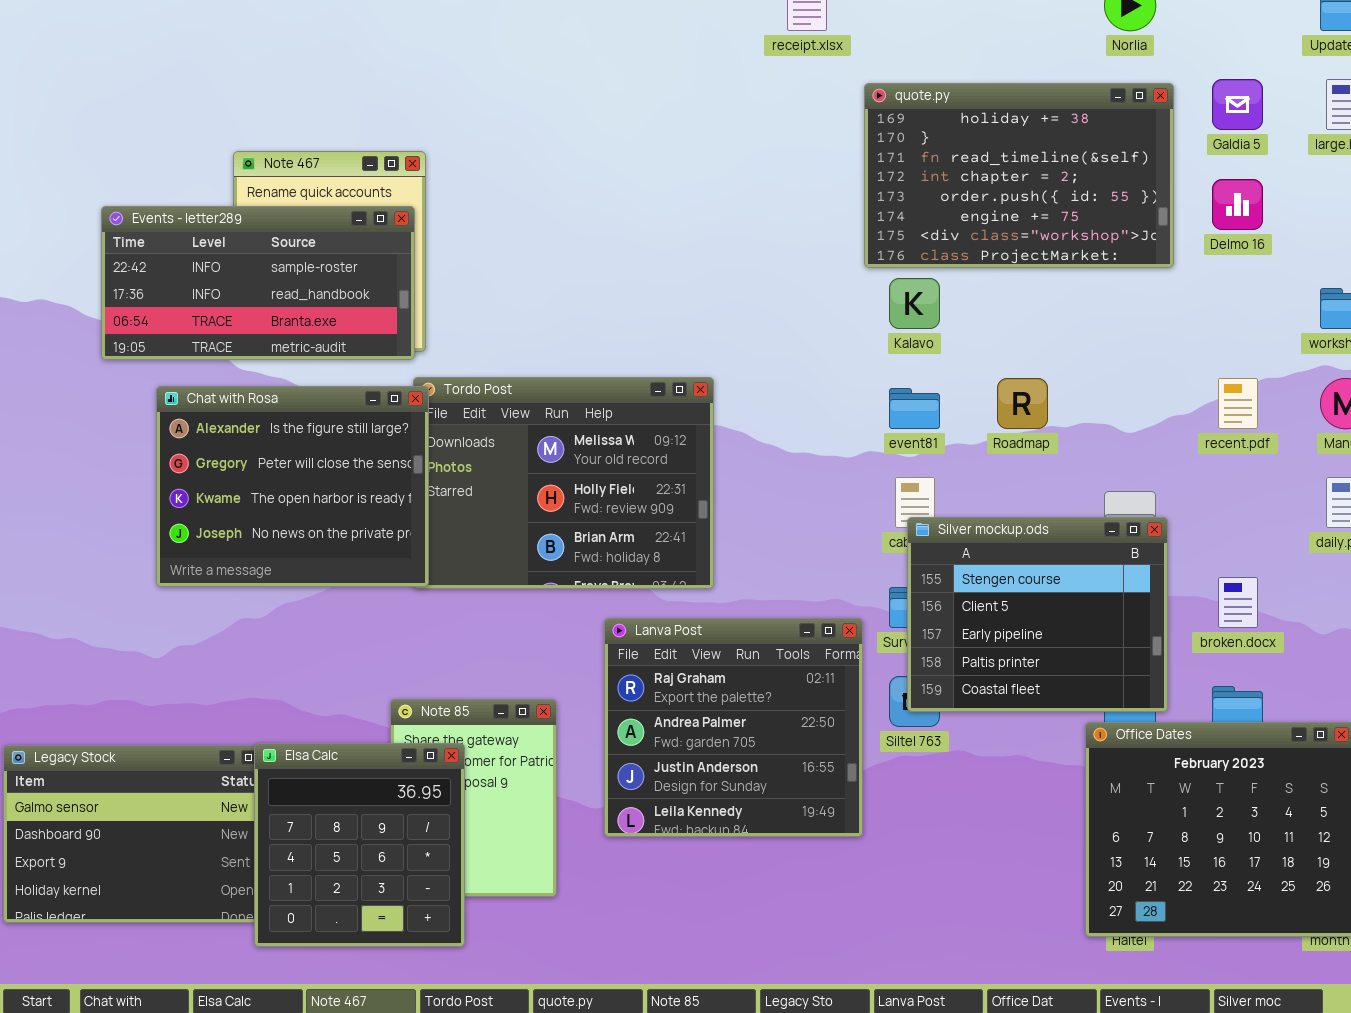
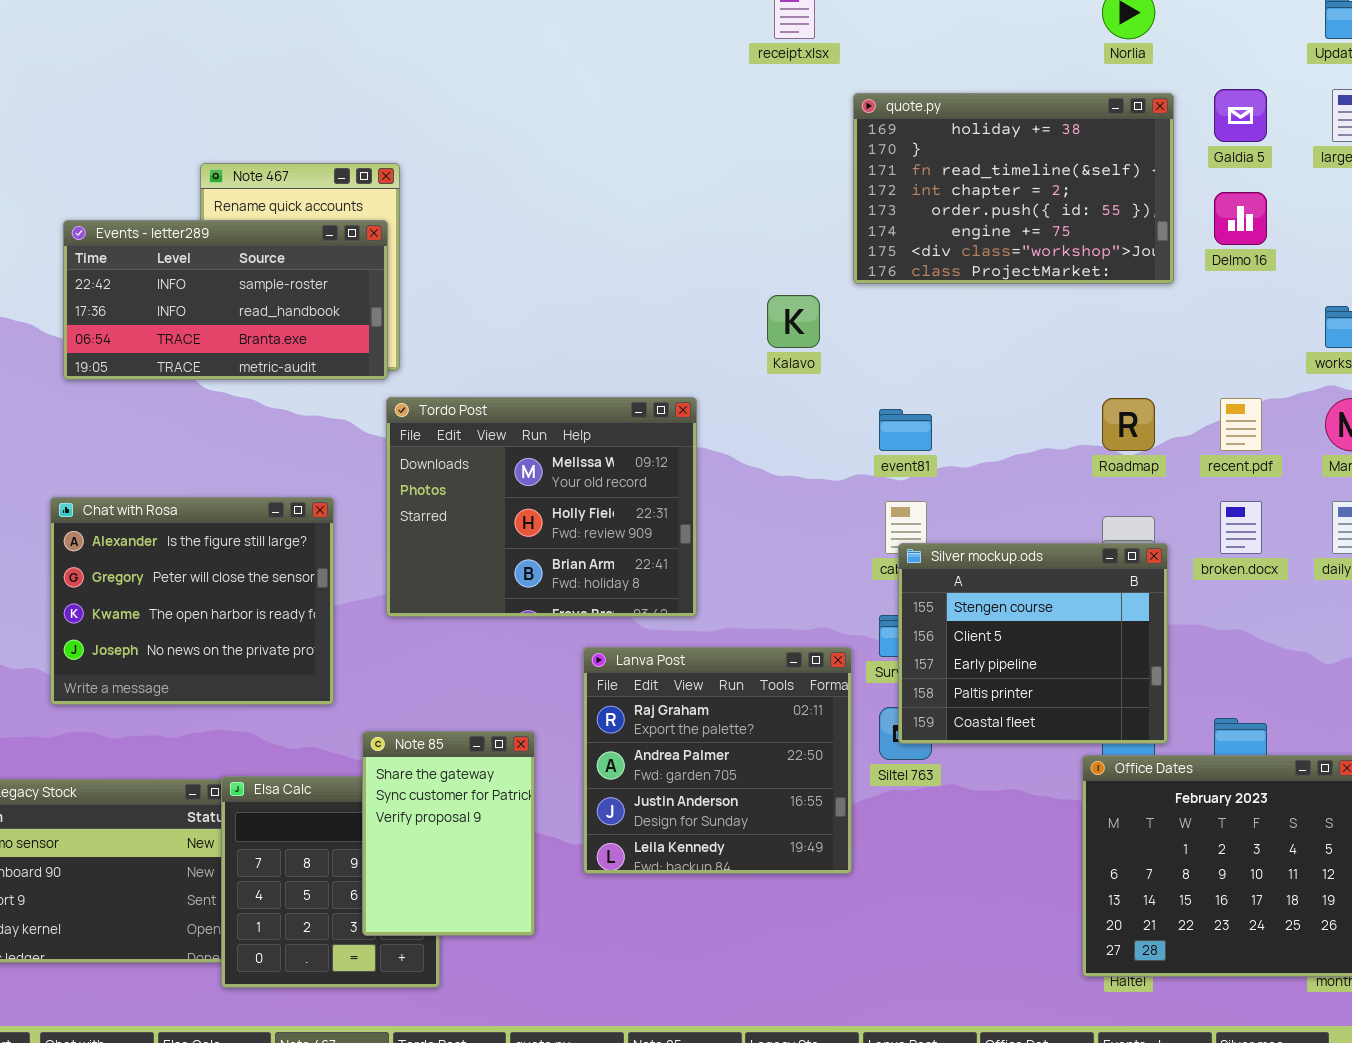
Kalavo: [889,278,940,329] -> [767,295,820,348], moved
Roadmap: [997,378,1048,429] -> [1102,398,1155,451], moved
Chat with Rosa: [156,386,429,587] -> [50,497,334,705], moved
broken.docx: [1218,577,1258,628] -> [1220,501,1262,554], moved
Note 85: [390,699,557,897] -> [362,731,535,936], raised

